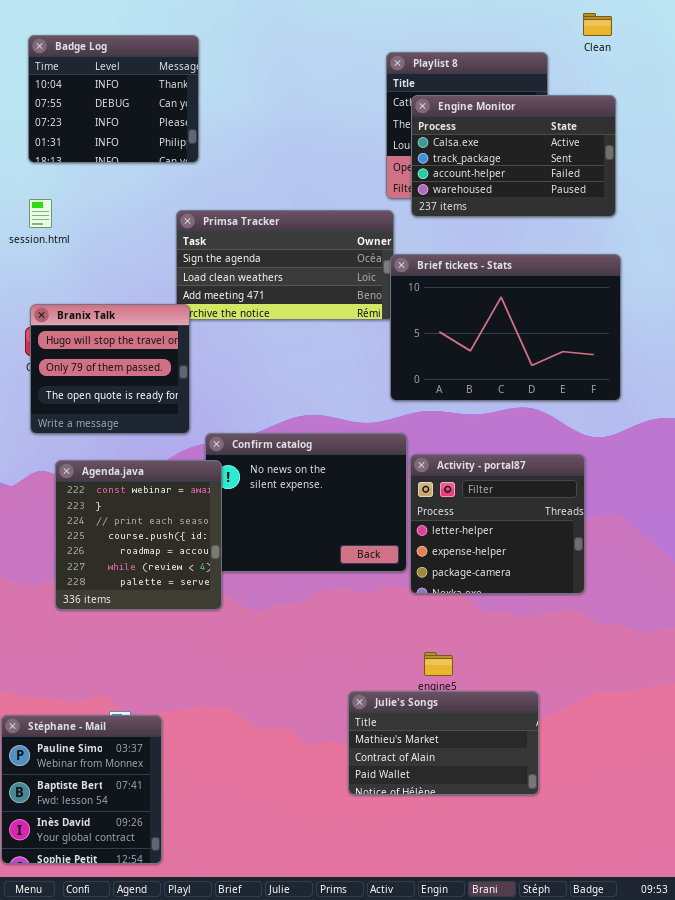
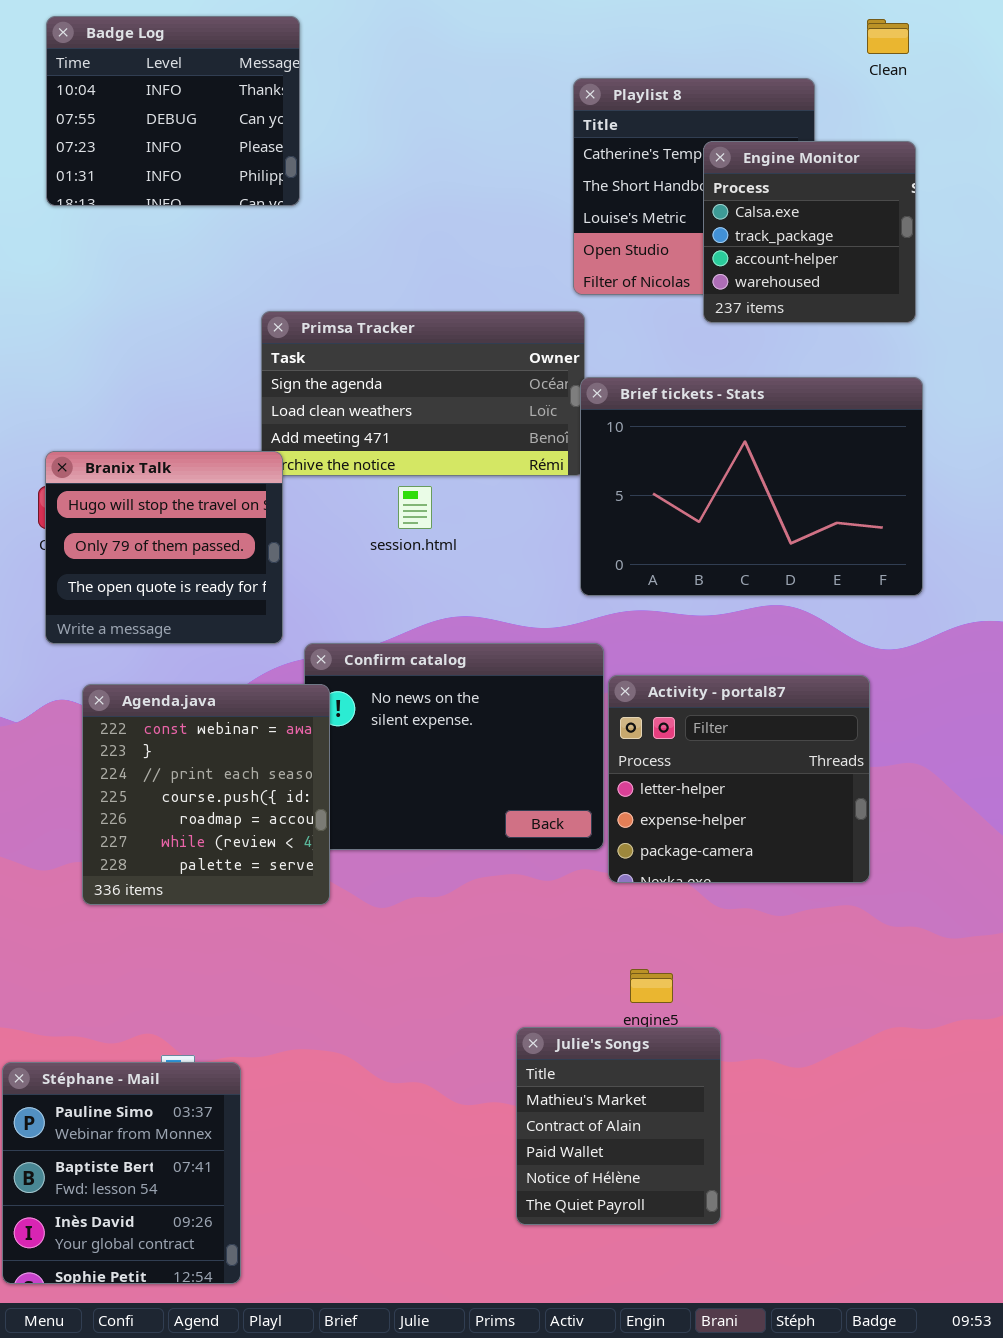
Badge Log: [28,35,199,163] -> [46,16,300,206], moved
Engine Monitor: [411,95,616,217] -> [703,141,916,323], resized
session.html: [29,199,52,228] -> [398,486,432,529], moved
Julie's Songs: [348,691,539,795] -> [516,1027,721,1225], resized

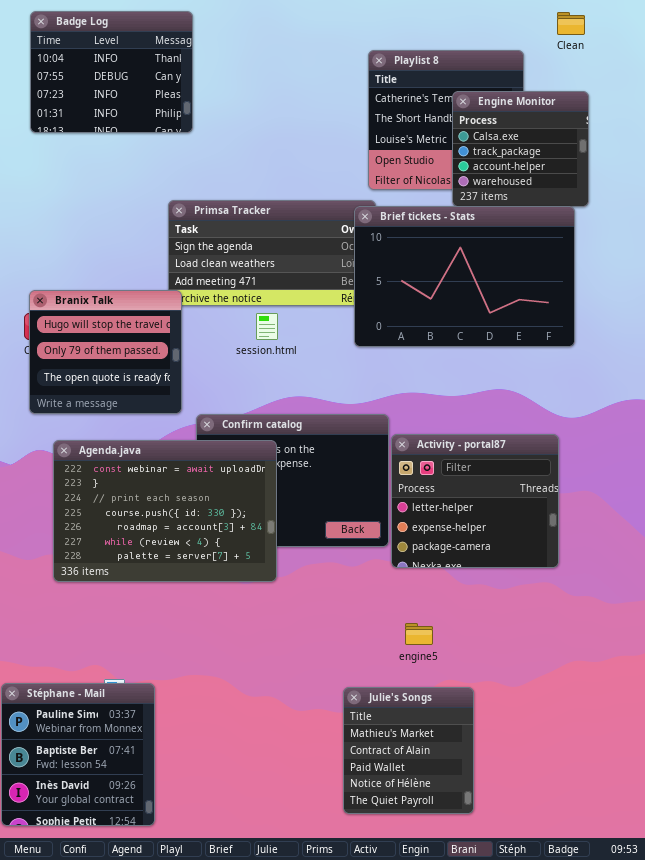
Brief tickets - Stats: [580,377,923,596] -> [354,206,575,347], moved
Agenda.java: [82,684,330,905] -> [53,440,277,582], resized
Julie's Songs: [516,1027,721,1225] -> [343,687,474,814], moved

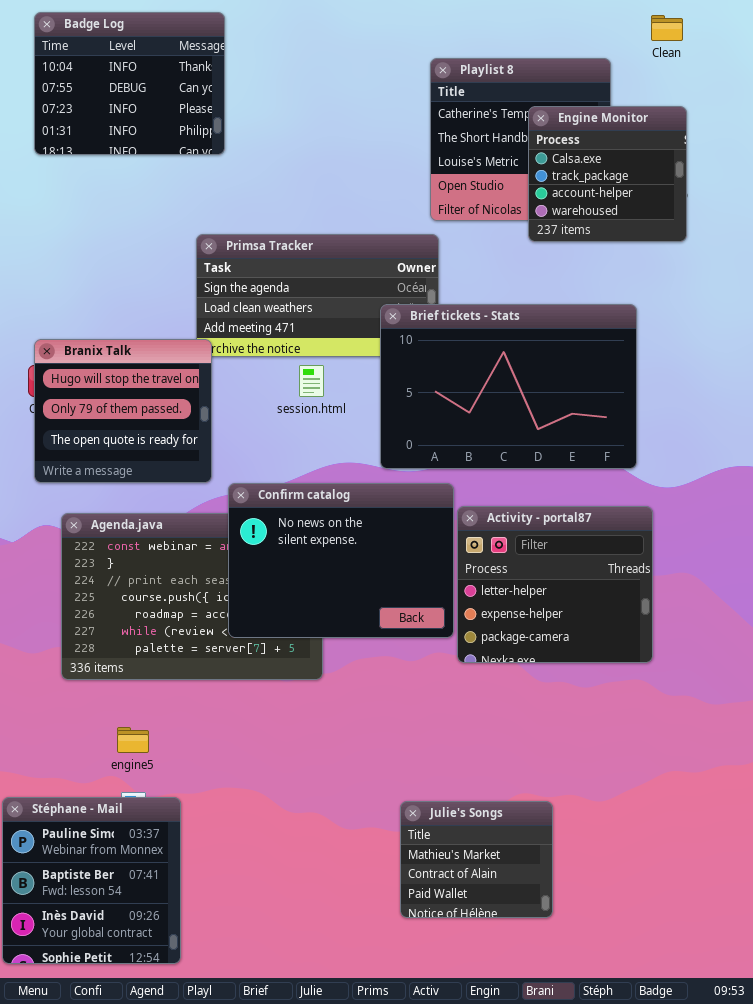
Brief tickets - Stats: [354,206,575,347] -> [380,304,637,469], moved
Confirm catalog: [196,414,389,547] -> [228,483,454,638], raised
engine5: [405,623,433,645] -> [117,727,149,753], moved
Julie's Songs: [343,687,474,814] -> [400,801,553,918], resized

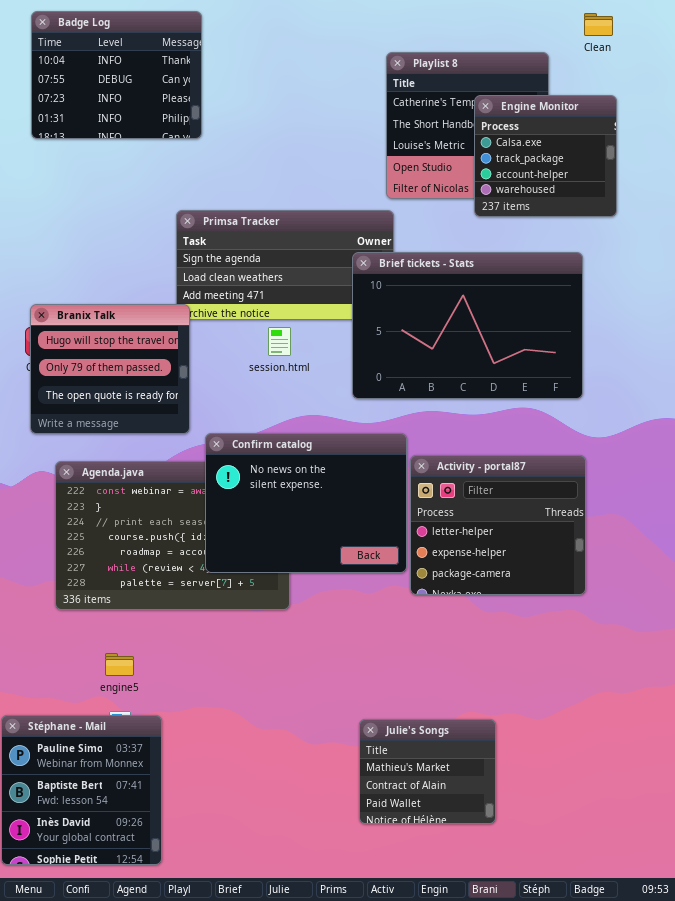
Brief tickets - Stats: [380,304,637,469] -> [352,252,583,399], moved

